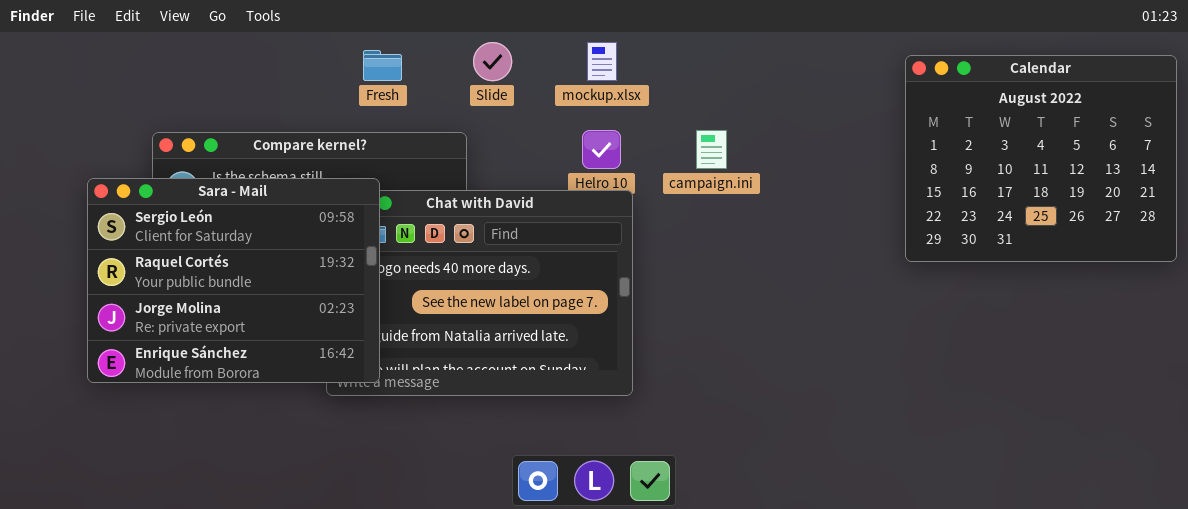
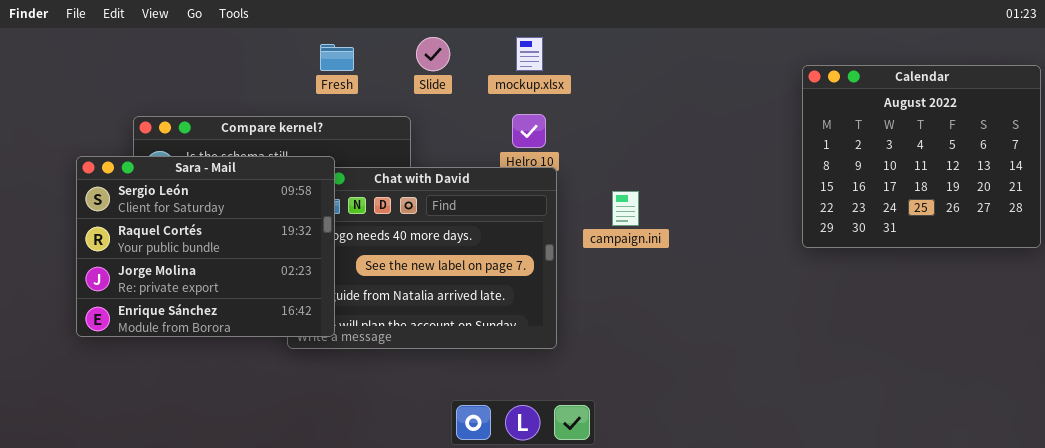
Calendar: [905,55,1177,262] -> [802,65,1041,248], moved
campaign.ini: [696,130,727,169] -> [612,191,639,226], moved

